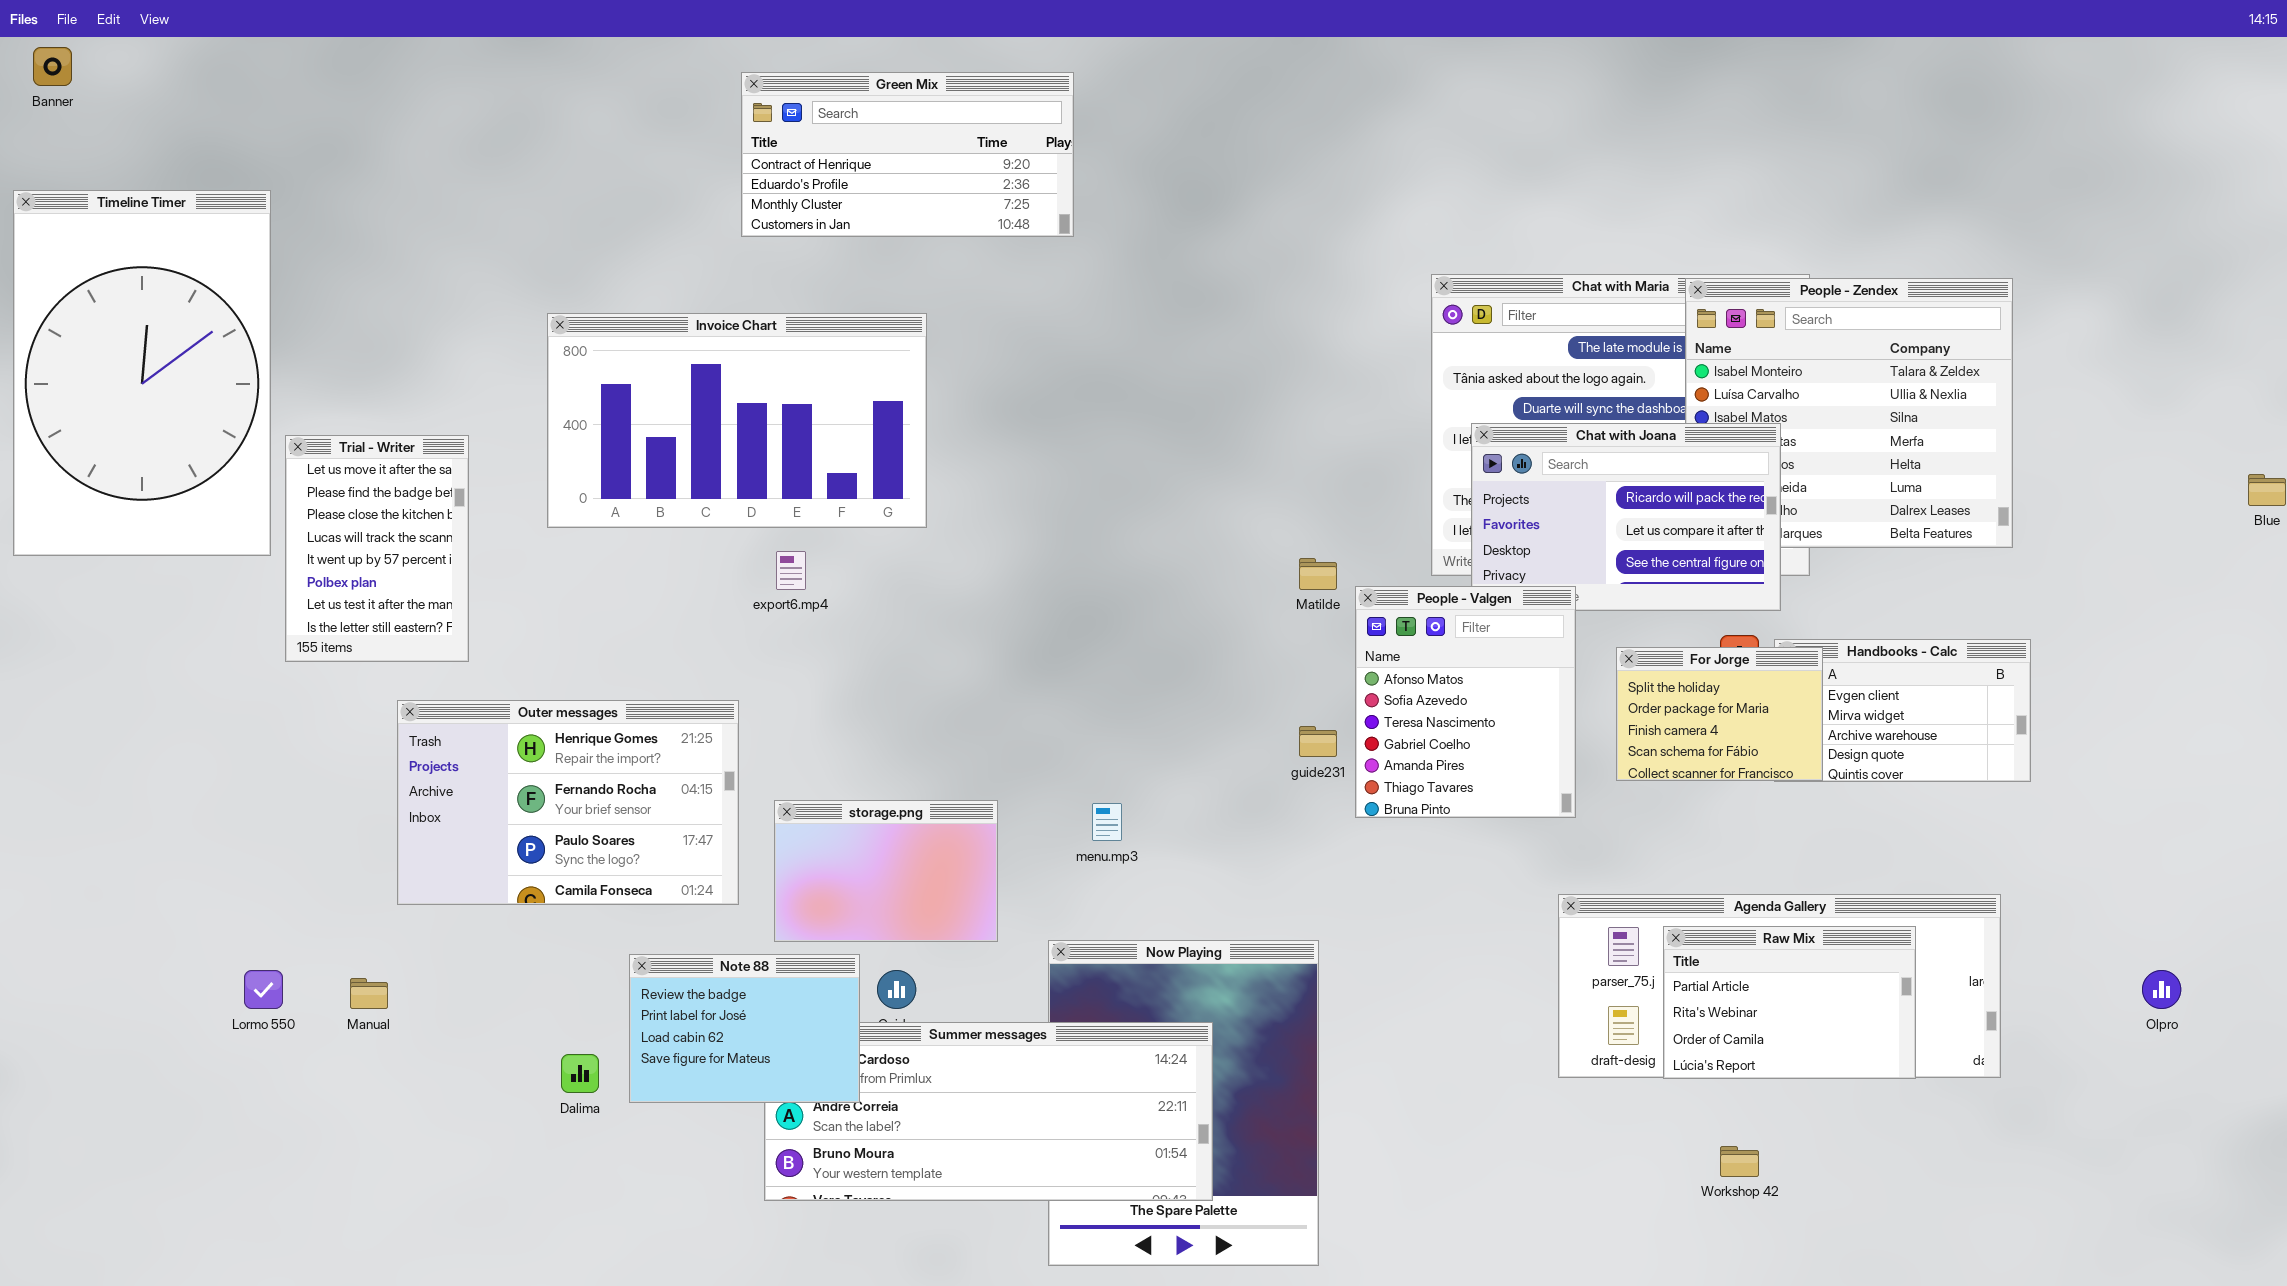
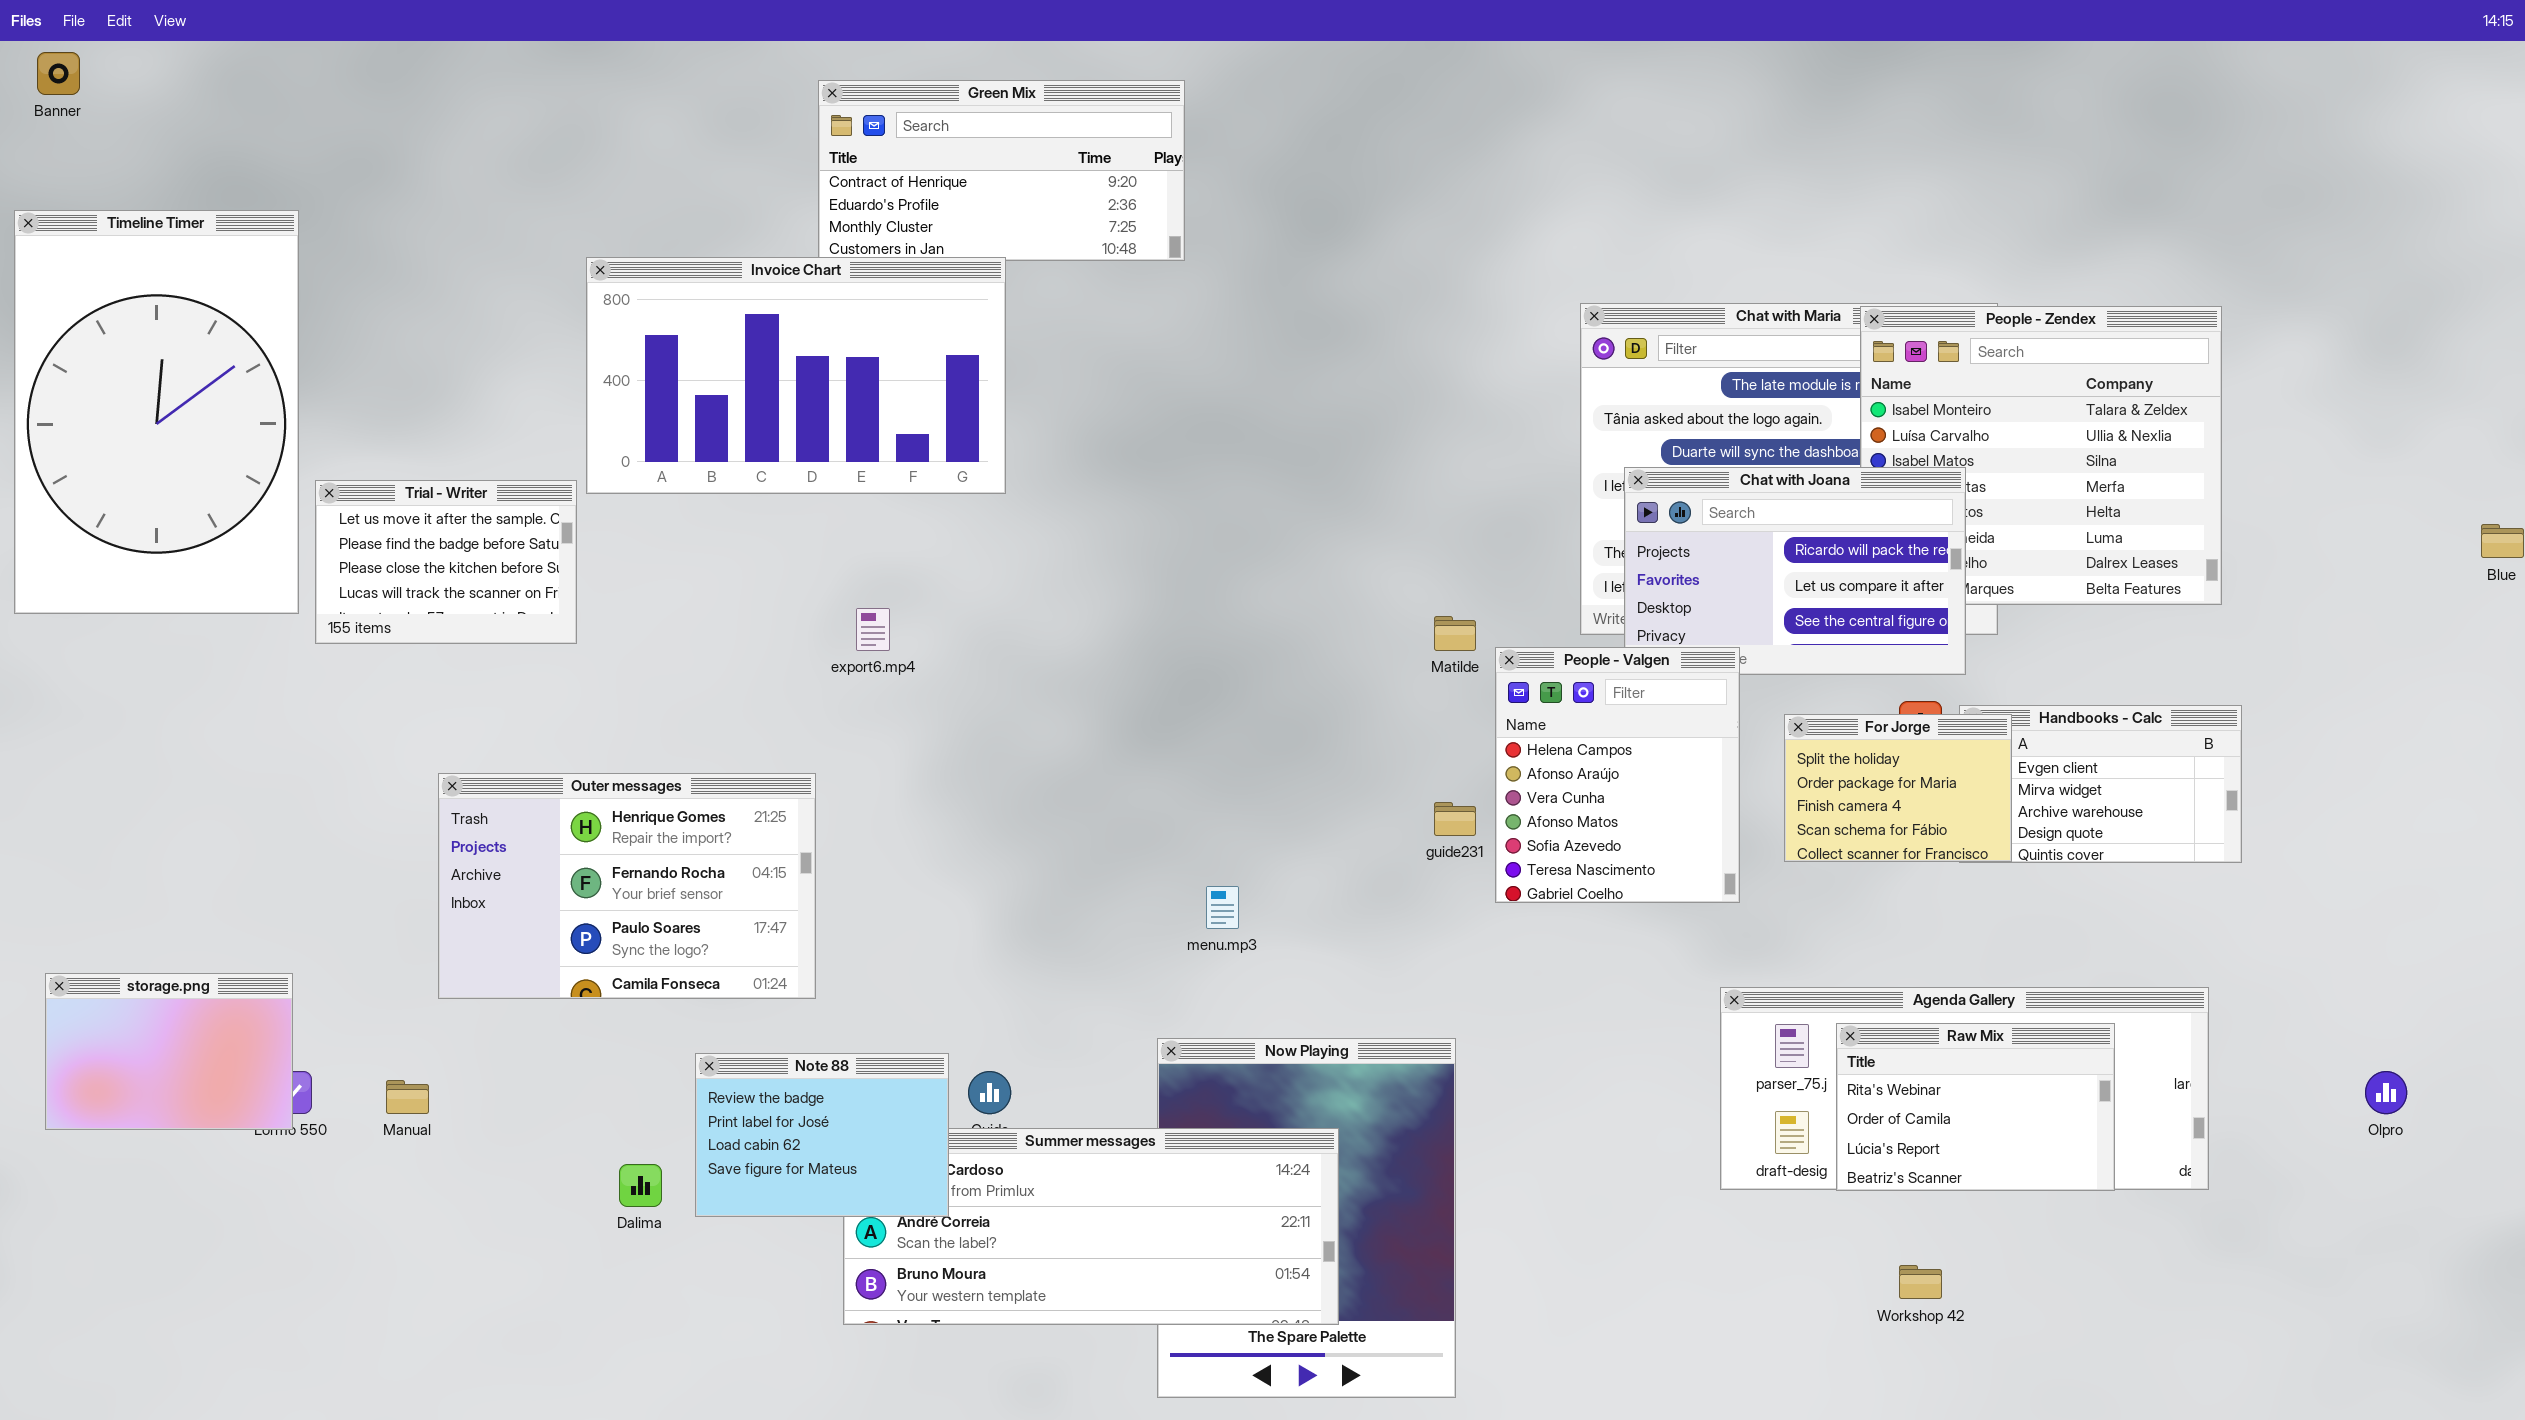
Invoice Chart: [547,313,927,528] -> [586,257,1006,494], moved
Trial - Writer: [285,435,469,662] -> [315,480,577,644], resized
People - Valgen: [1355,586,1576,818] -> [1495,647,1740,903], scrolled up 3 rows
storage.png: [774,800,998,942] -> [45,973,293,1130], moved
Raw Mix: [1663,926,1916,1079] -> [1836,1023,2115,1191], scrolled down 1 row

